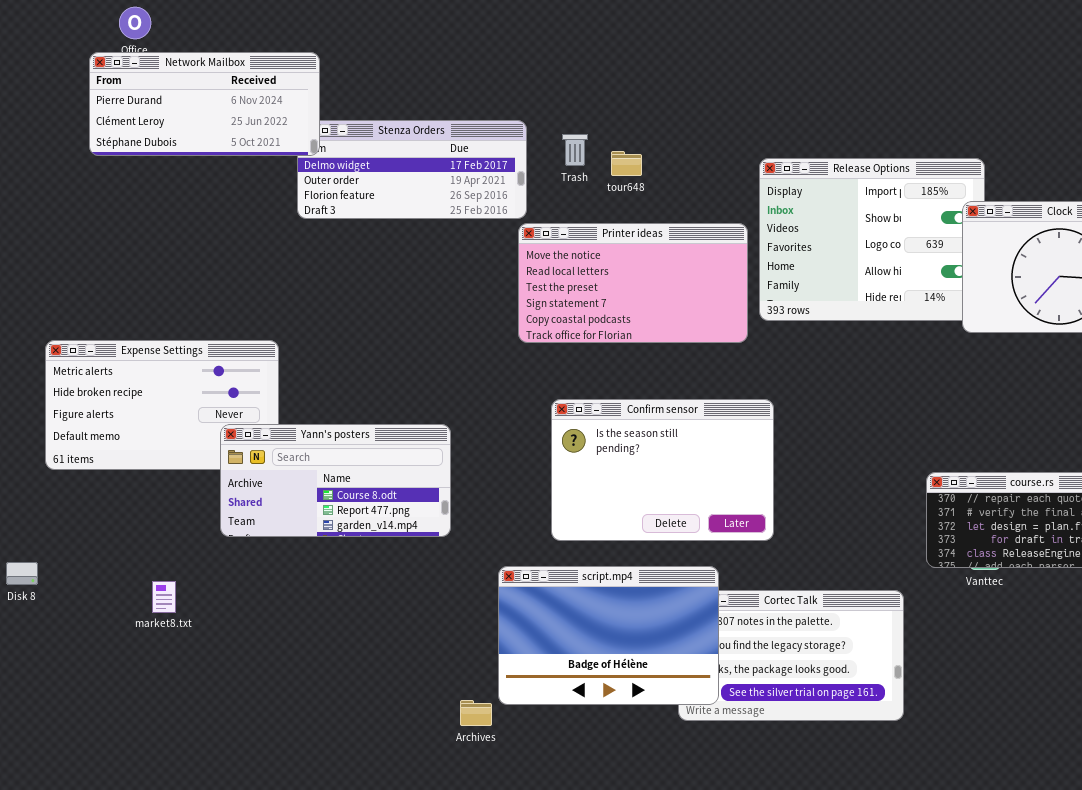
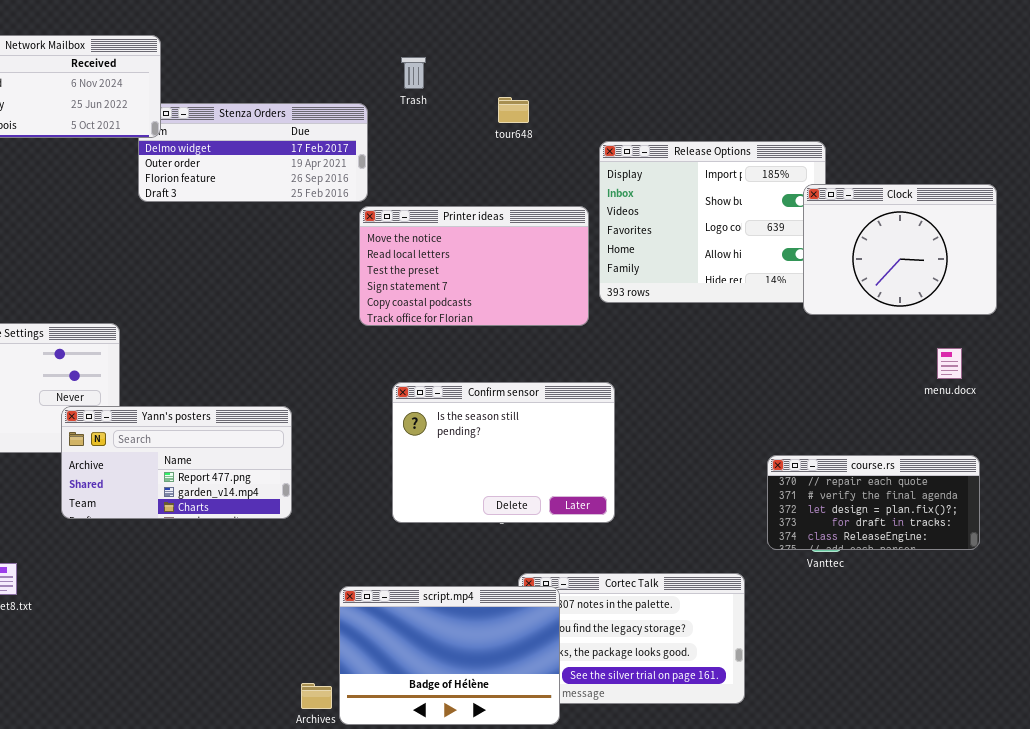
Trash: [562,134,588,166] -> [401,57,426,89], moved
tour648: [611,151,642,176] -> [498,97,529,123], moved
Yann's posters: [220,424,451,537] -> [61,406,292,519], scrolled down 1 row
script.mp4: [498,566,719,705] -> [339,586,560,725], moved

